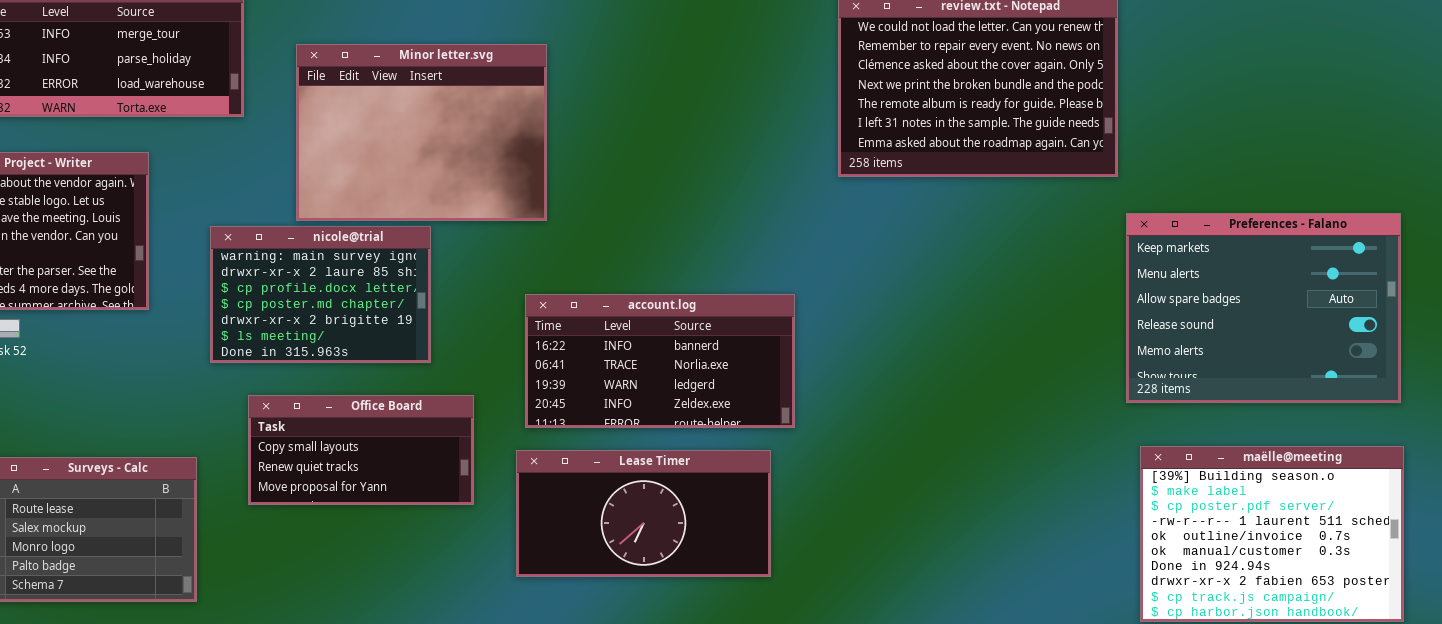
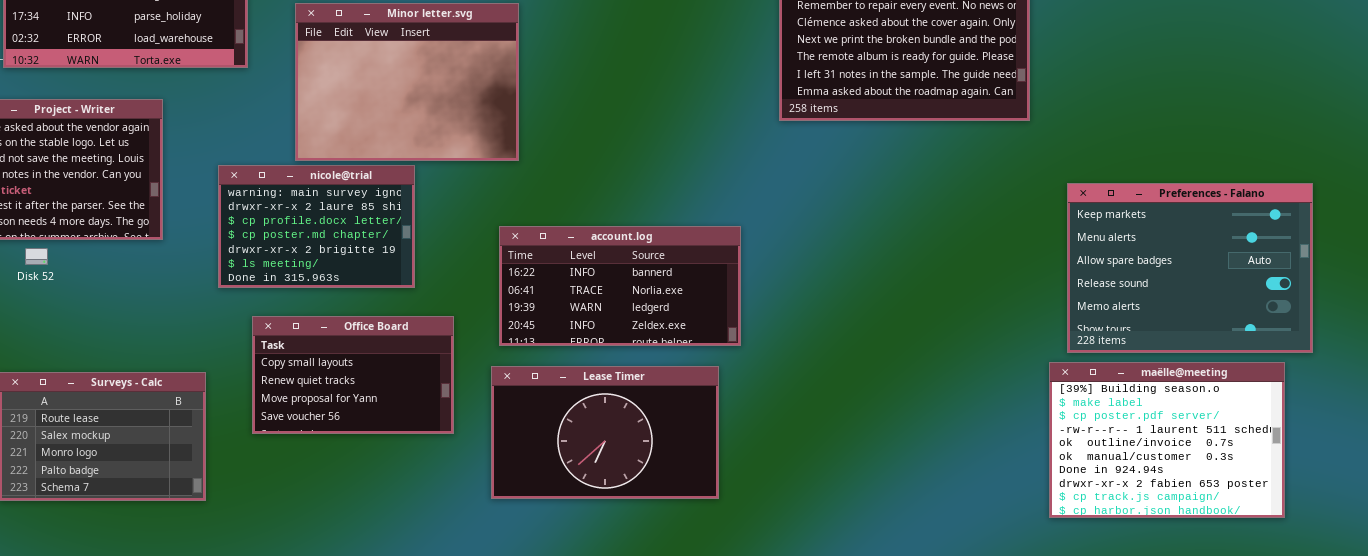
Preferences - Falano: [1126,213,1401,403] -> [1067,183,1313,353], moved
Office Board: [248,395,474,505] -> [252,316,454,434], resized
Lease Timer: [516,450,771,577] -> [491,366,719,499], resized

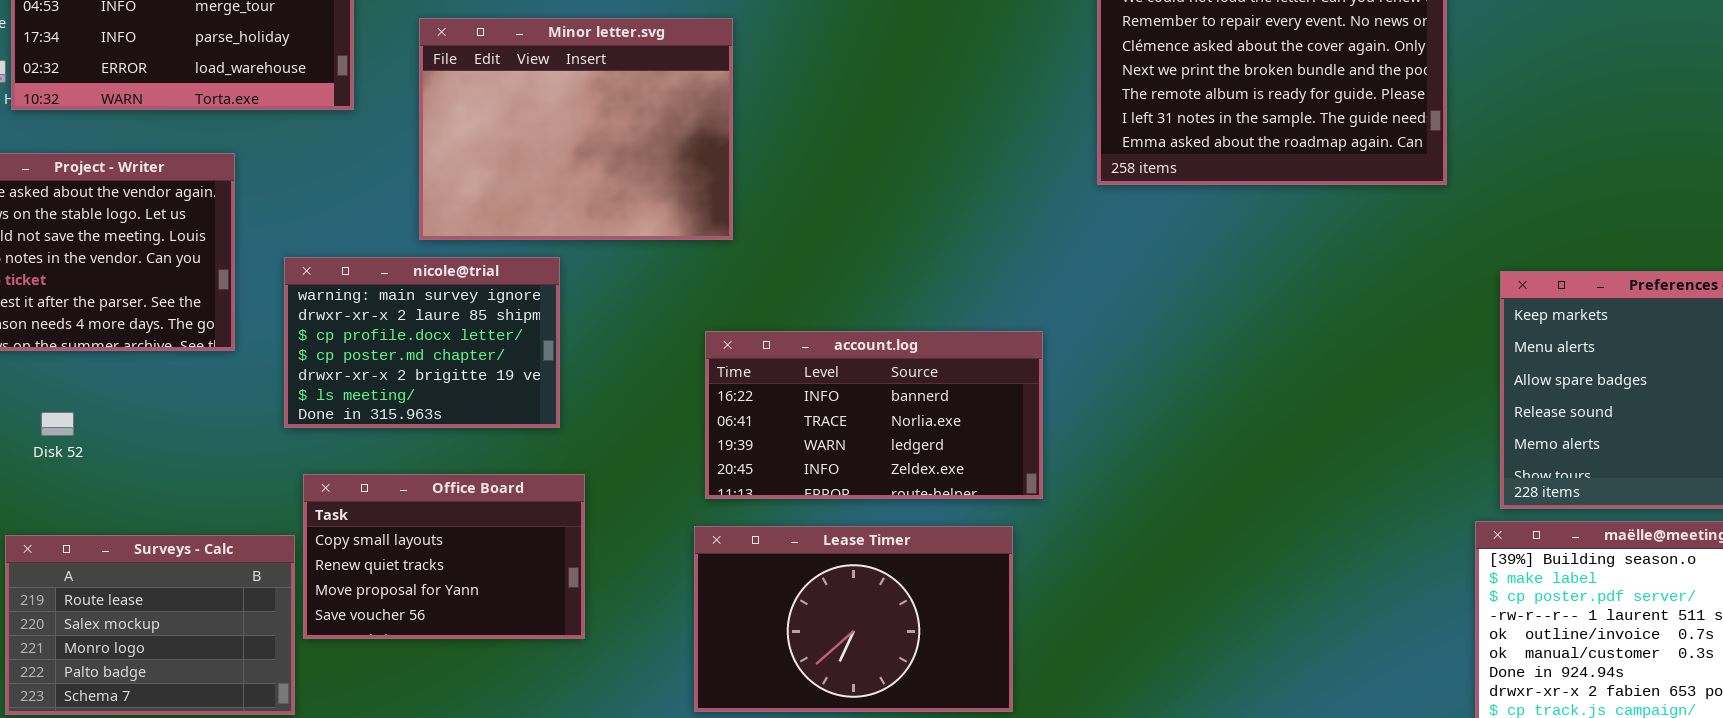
nicole@trial: [218,165,415,288] -> [284,257,560,428], moved
Disk 52: [25,248,48,265] -> [41,412,74,436], moved
Office Board: [252,316,454,434] -> [303,474,585,639], moved

